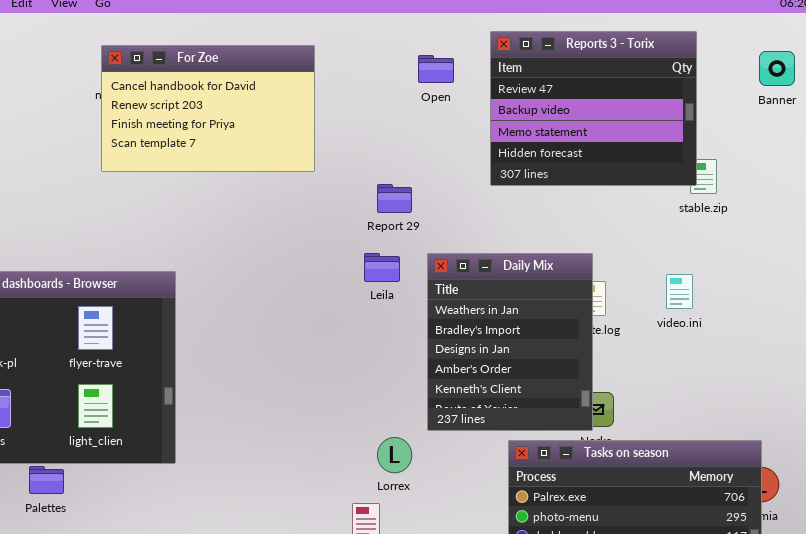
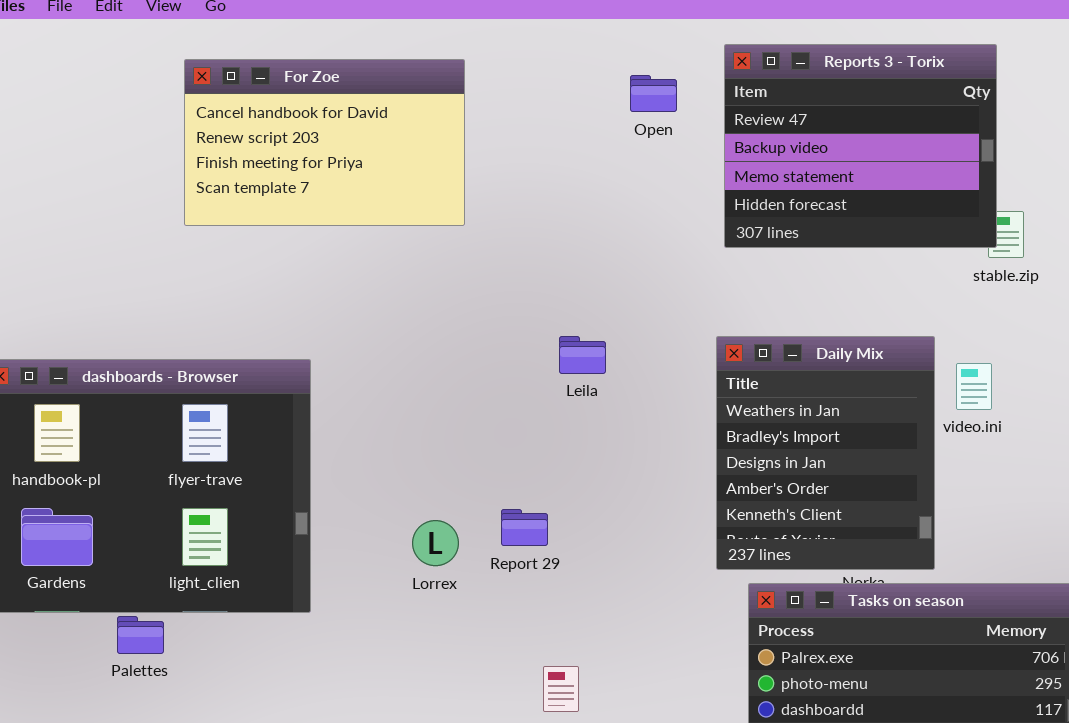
For Zoe: [101,45,315,172] -> [184,59,465,226], moved
Report 29: [377,184,412,213] -> [501,509,548,546], moved
Daily Mix: [427,253,593,431] -> [716,336,935,570], moved
Lorrex: [377,437,412,473] -> [412,520,459,566], moved

